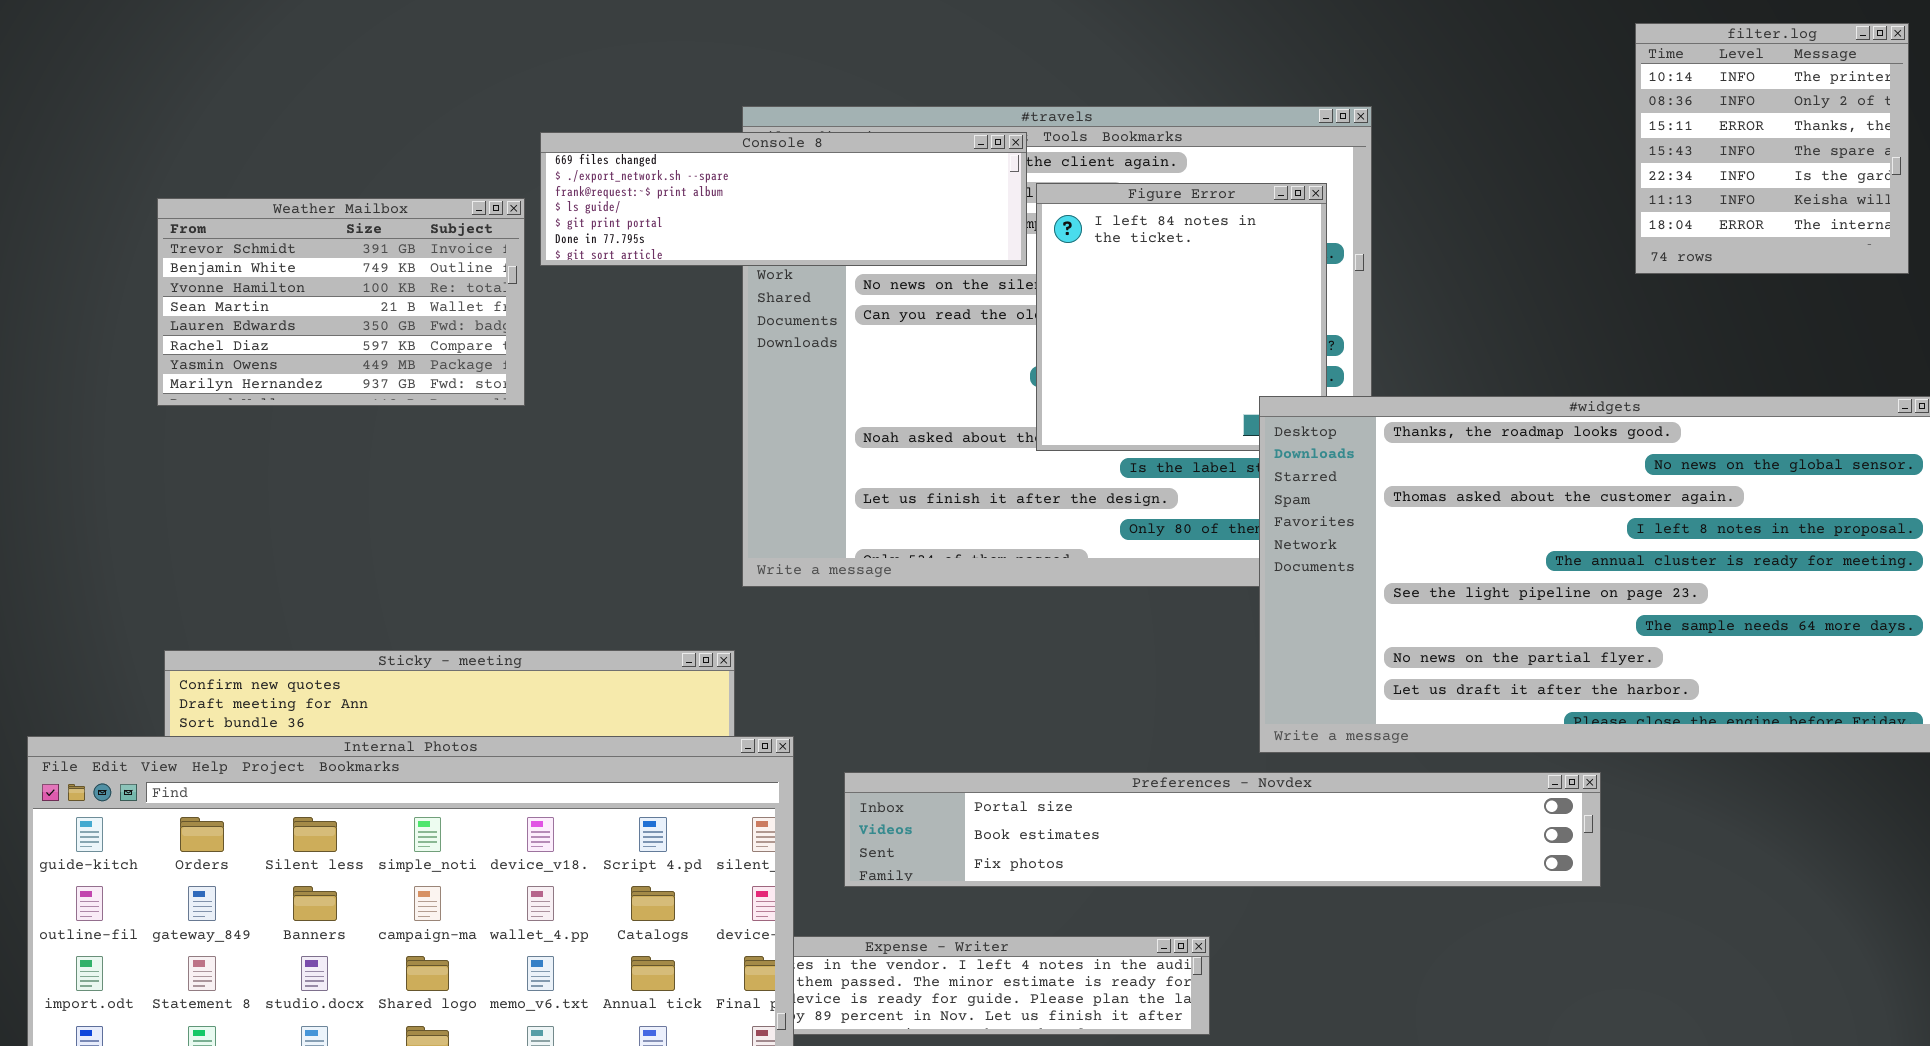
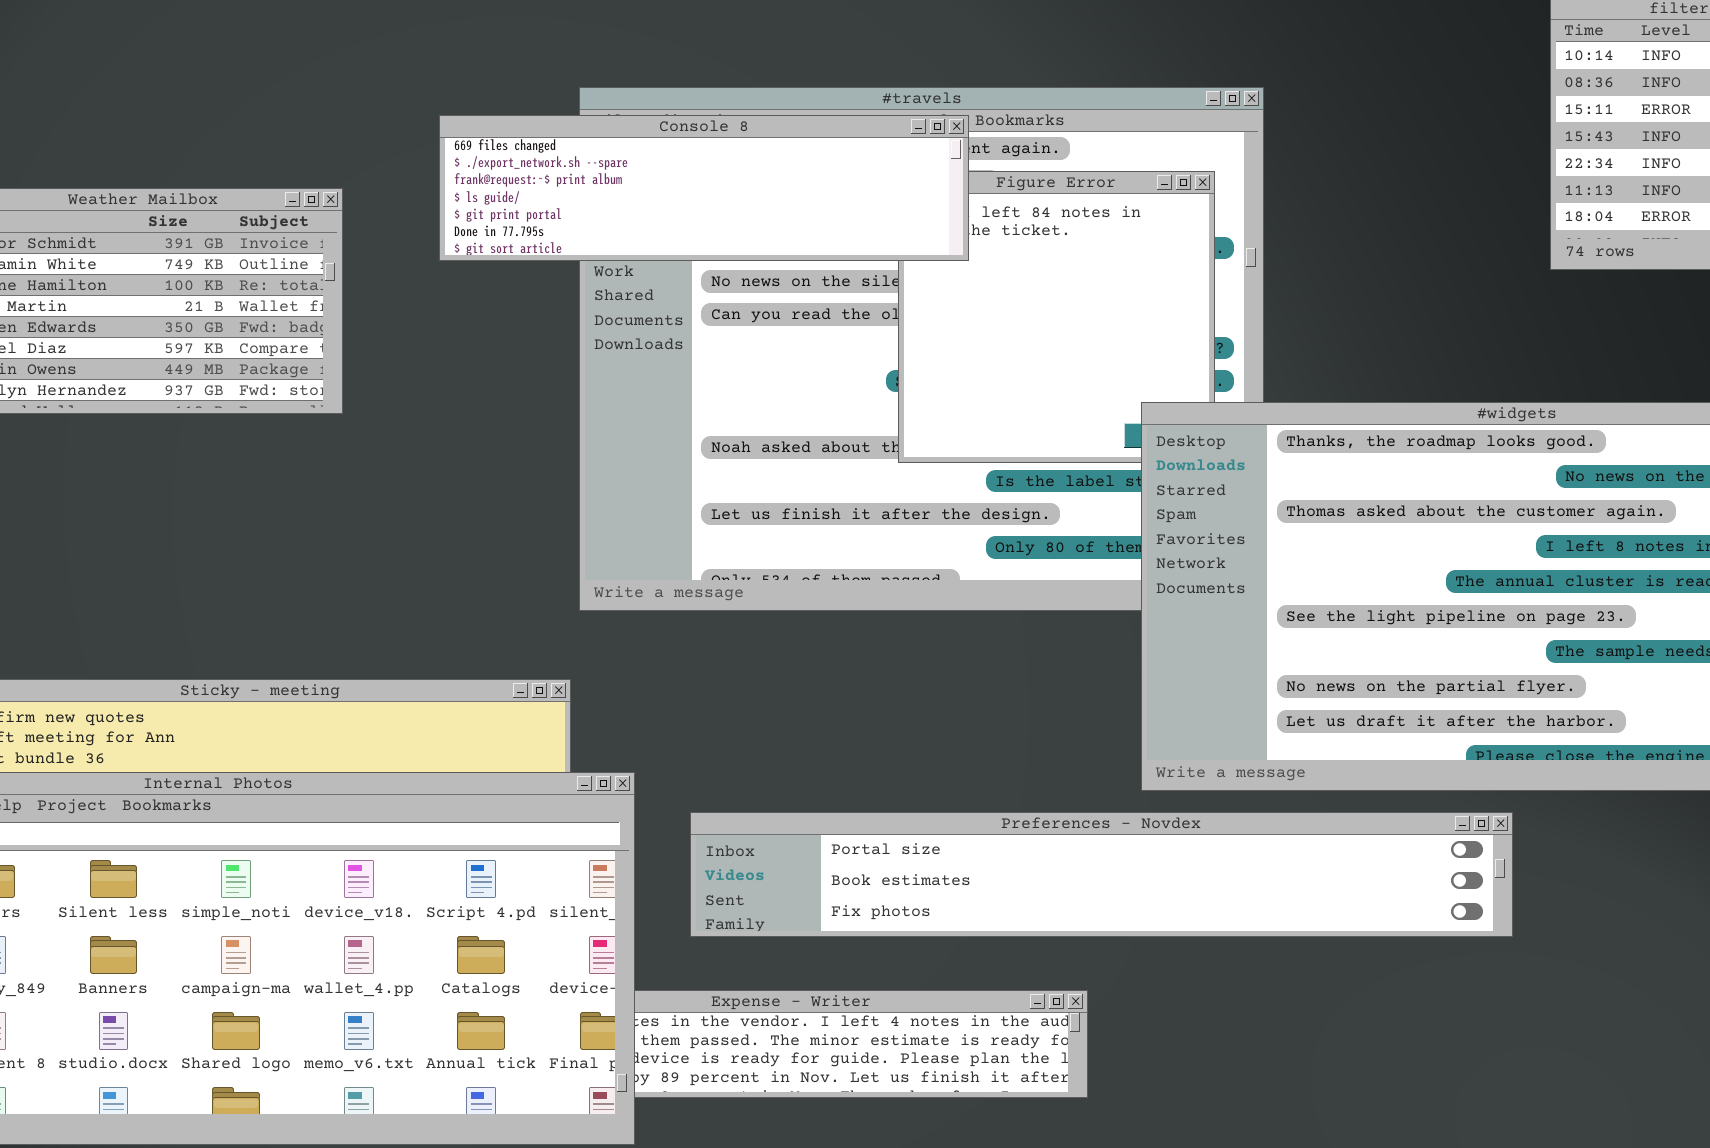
Console 8: [540,132,1027,266] -> [439,115,969,261], moved

